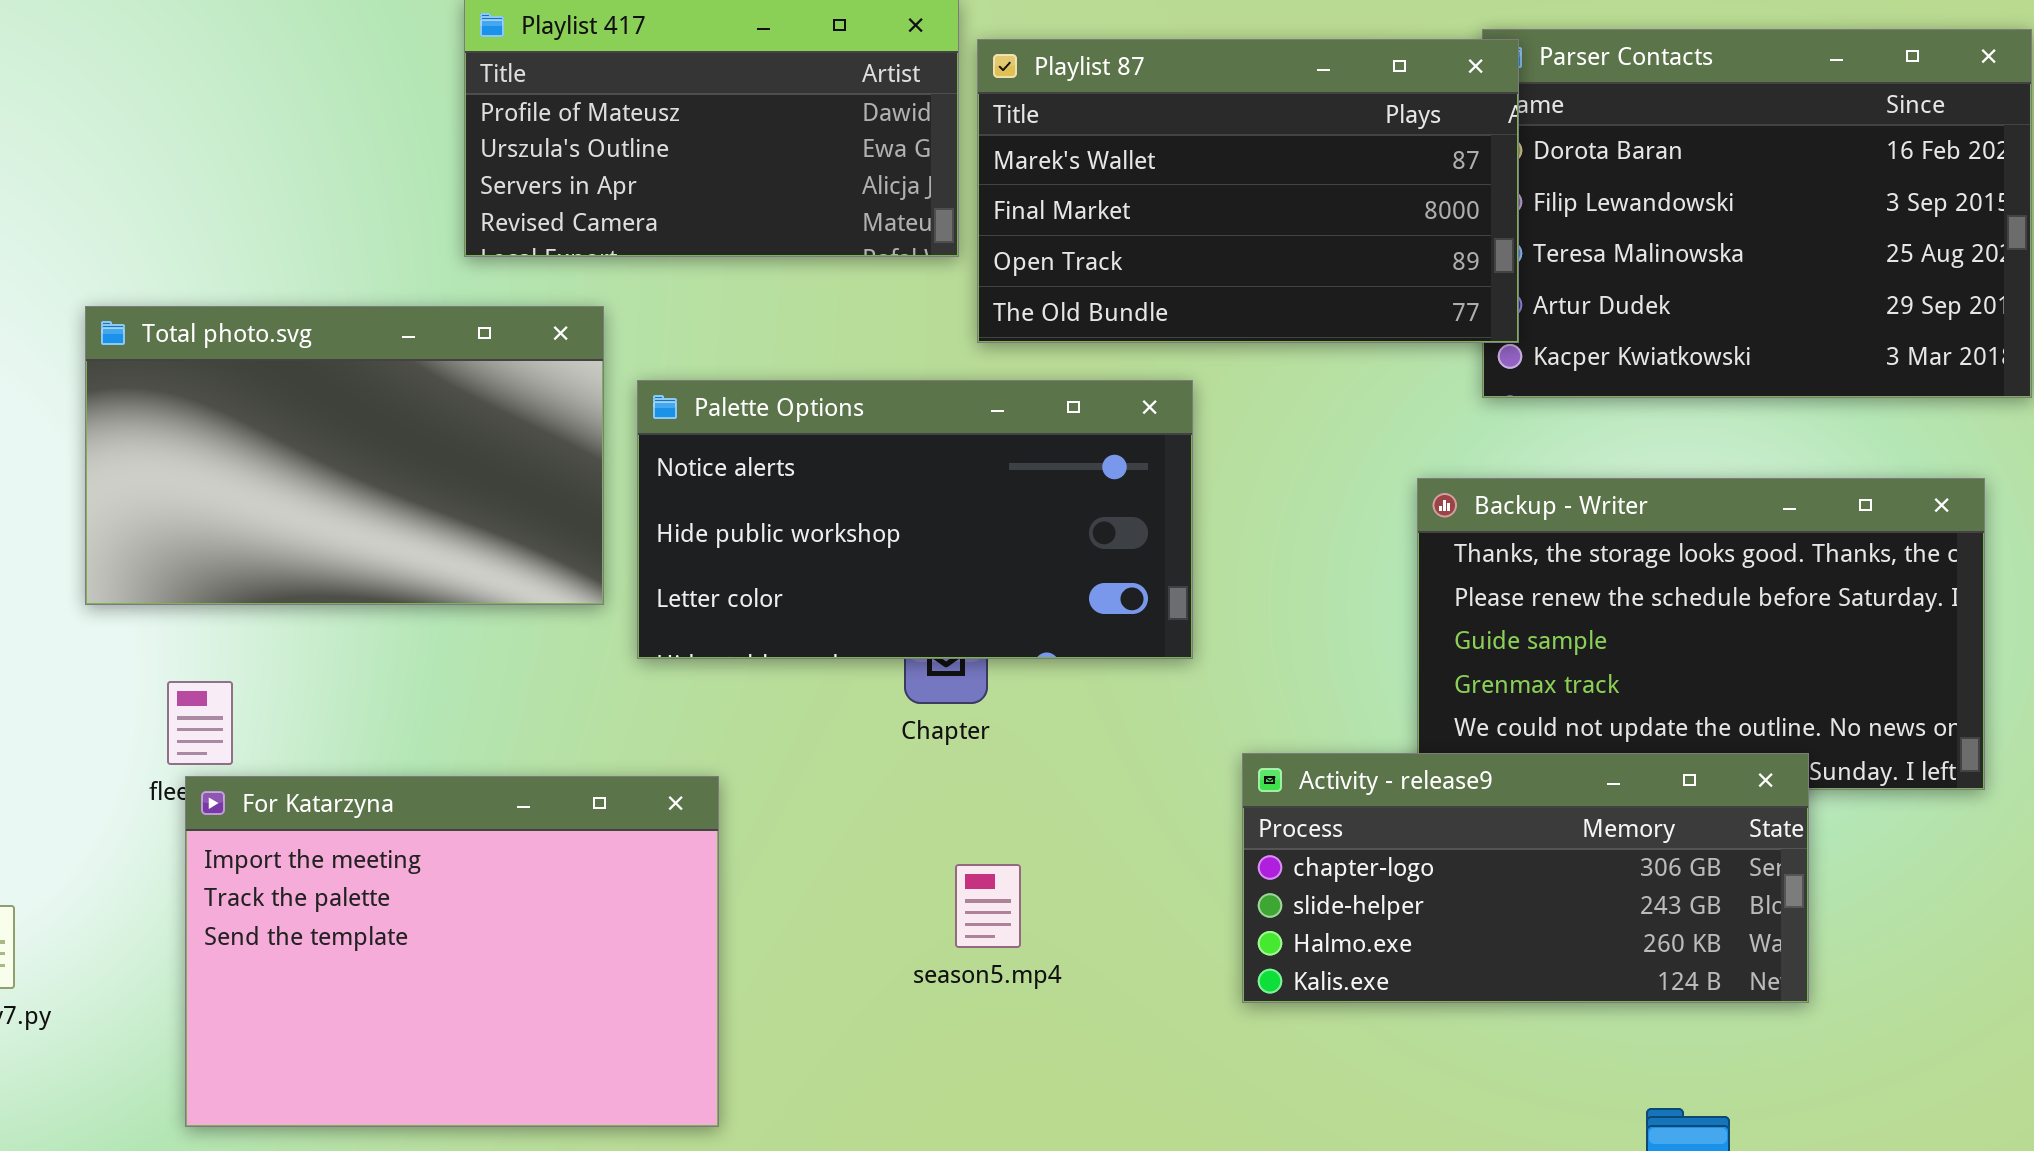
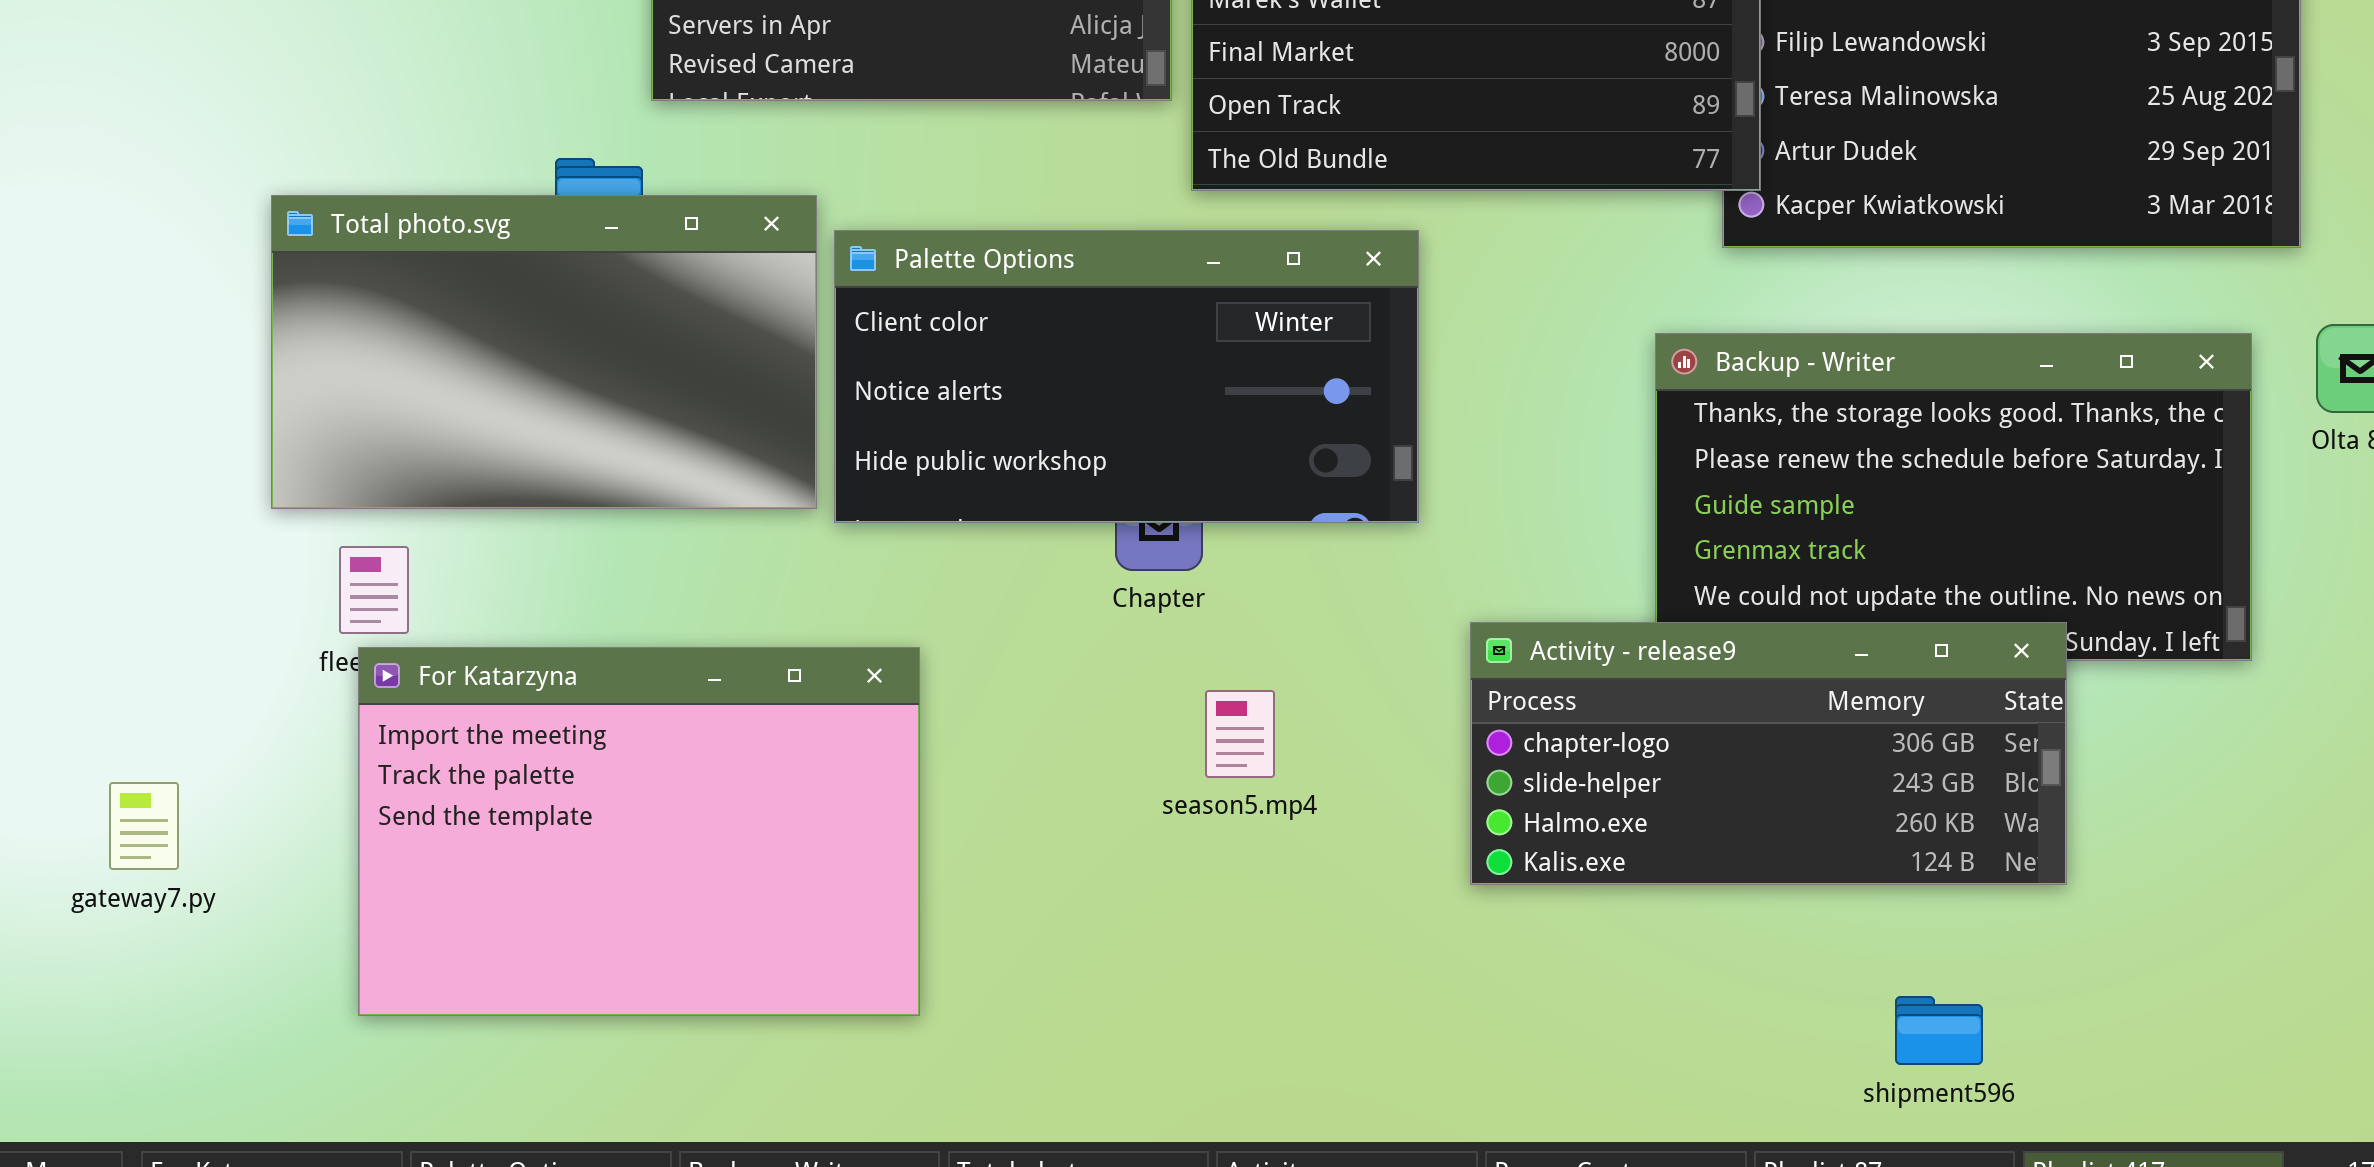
Total photo.svg: [85,306,604,605] -> [271,195,817,509], moved
Palette Options: [637,380,1193,659] -> [834,230,1419,523], scrolled up 1 row
season5.mp4: [955,864,1021,948] -> [1205,690,1275,778], moved

